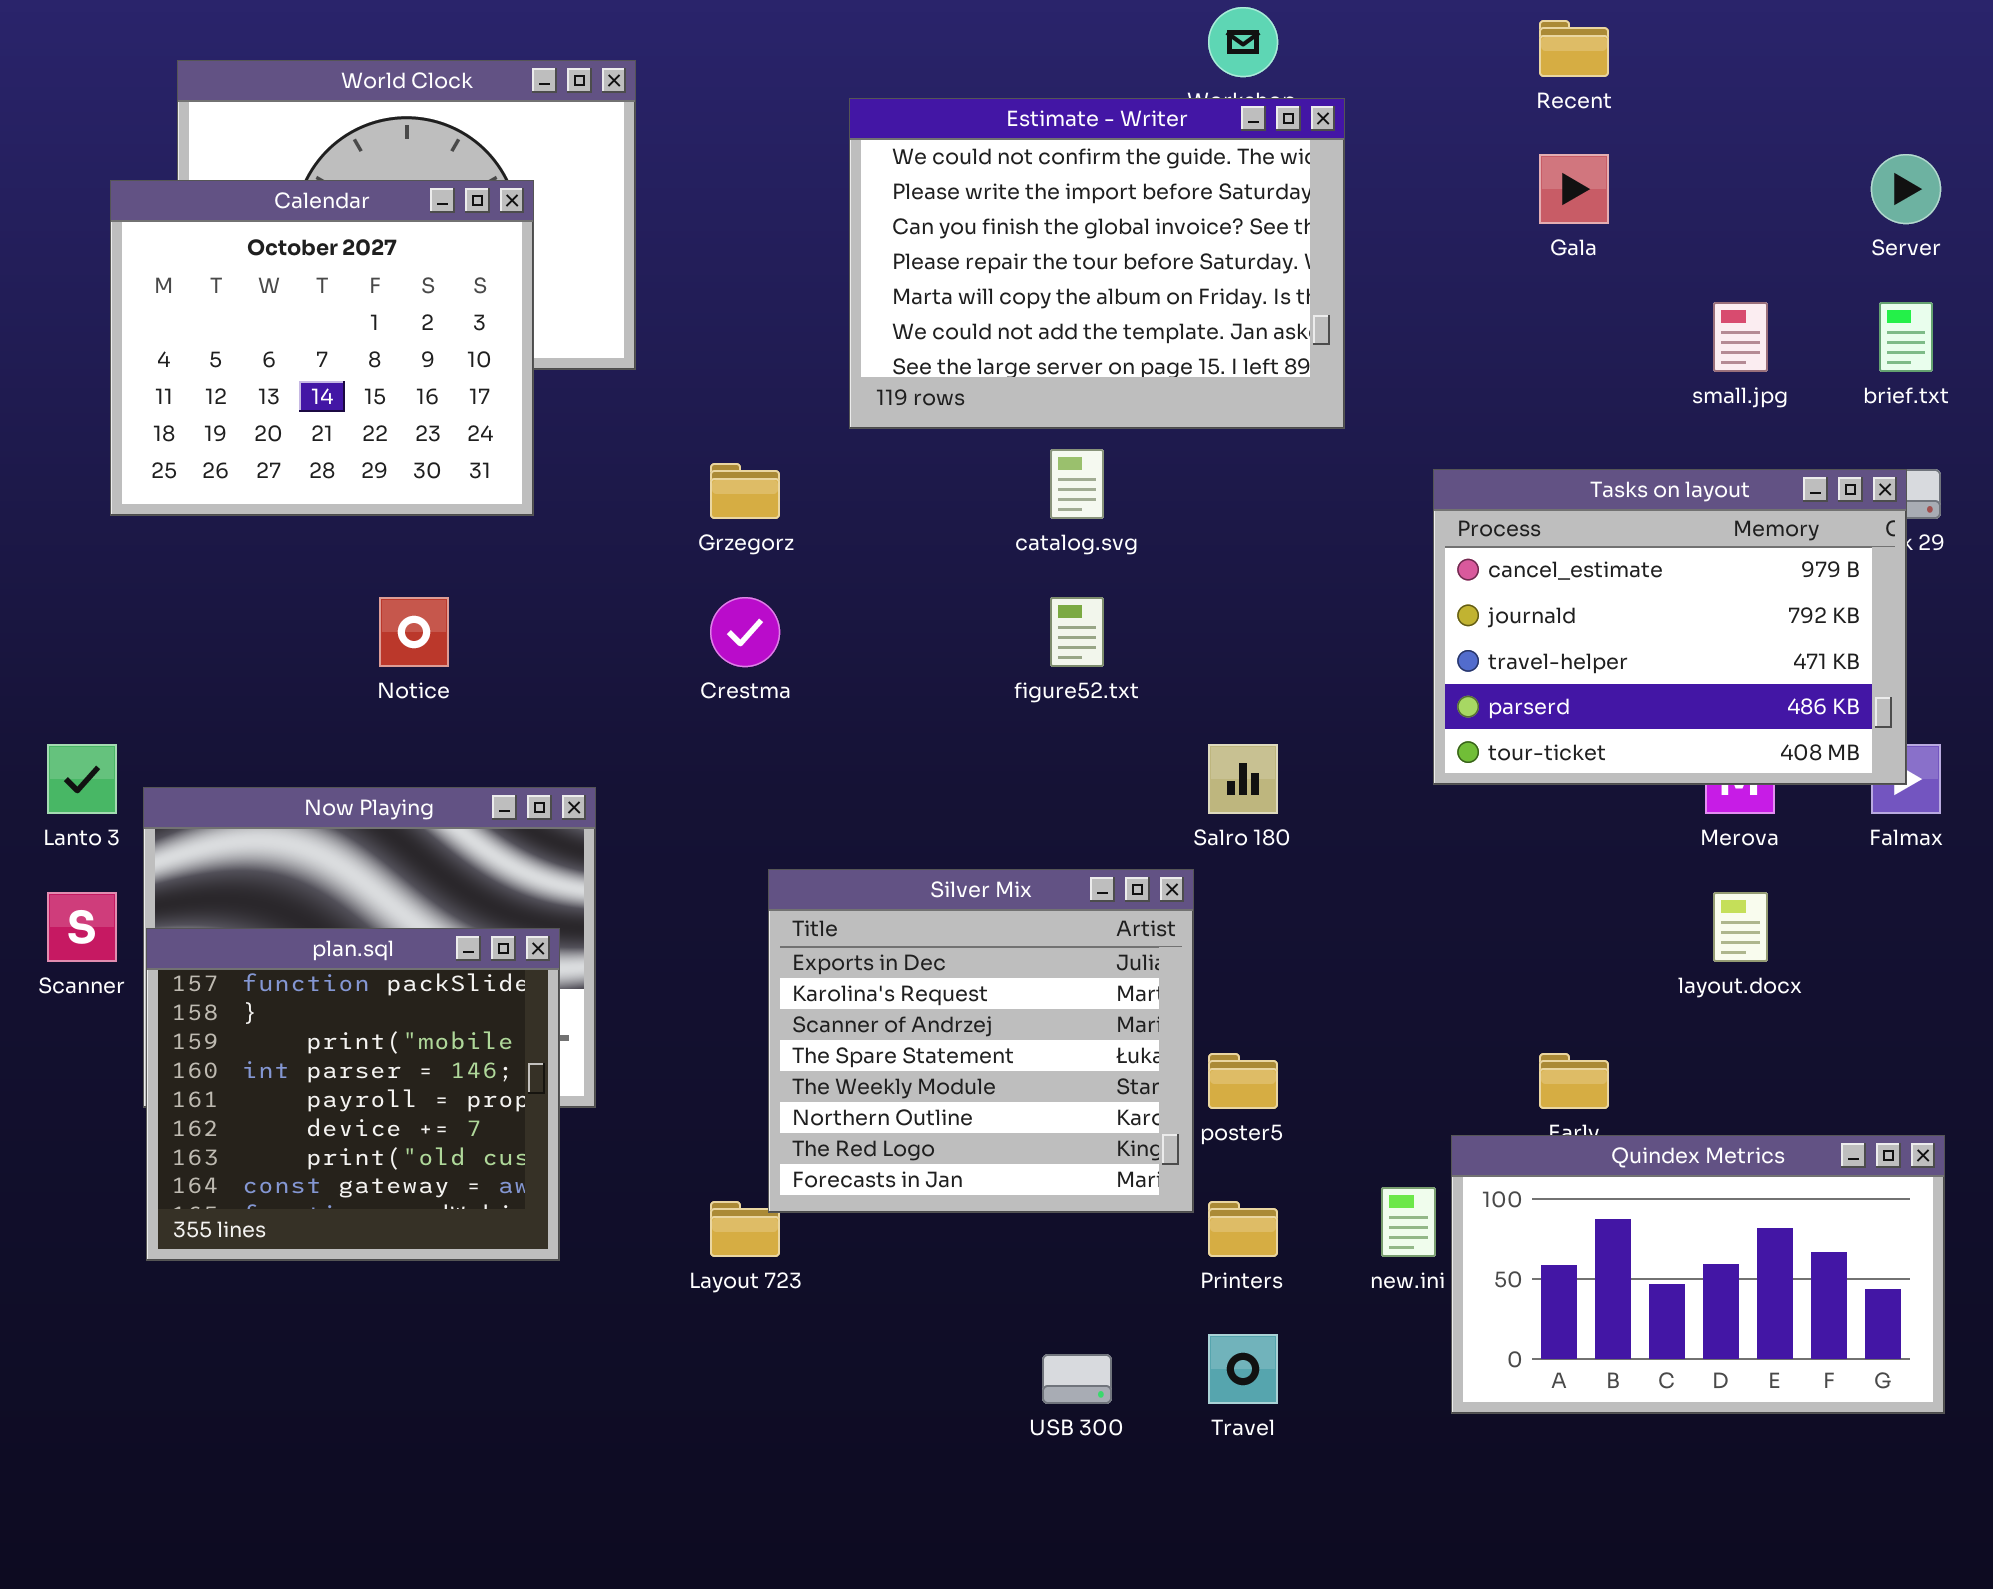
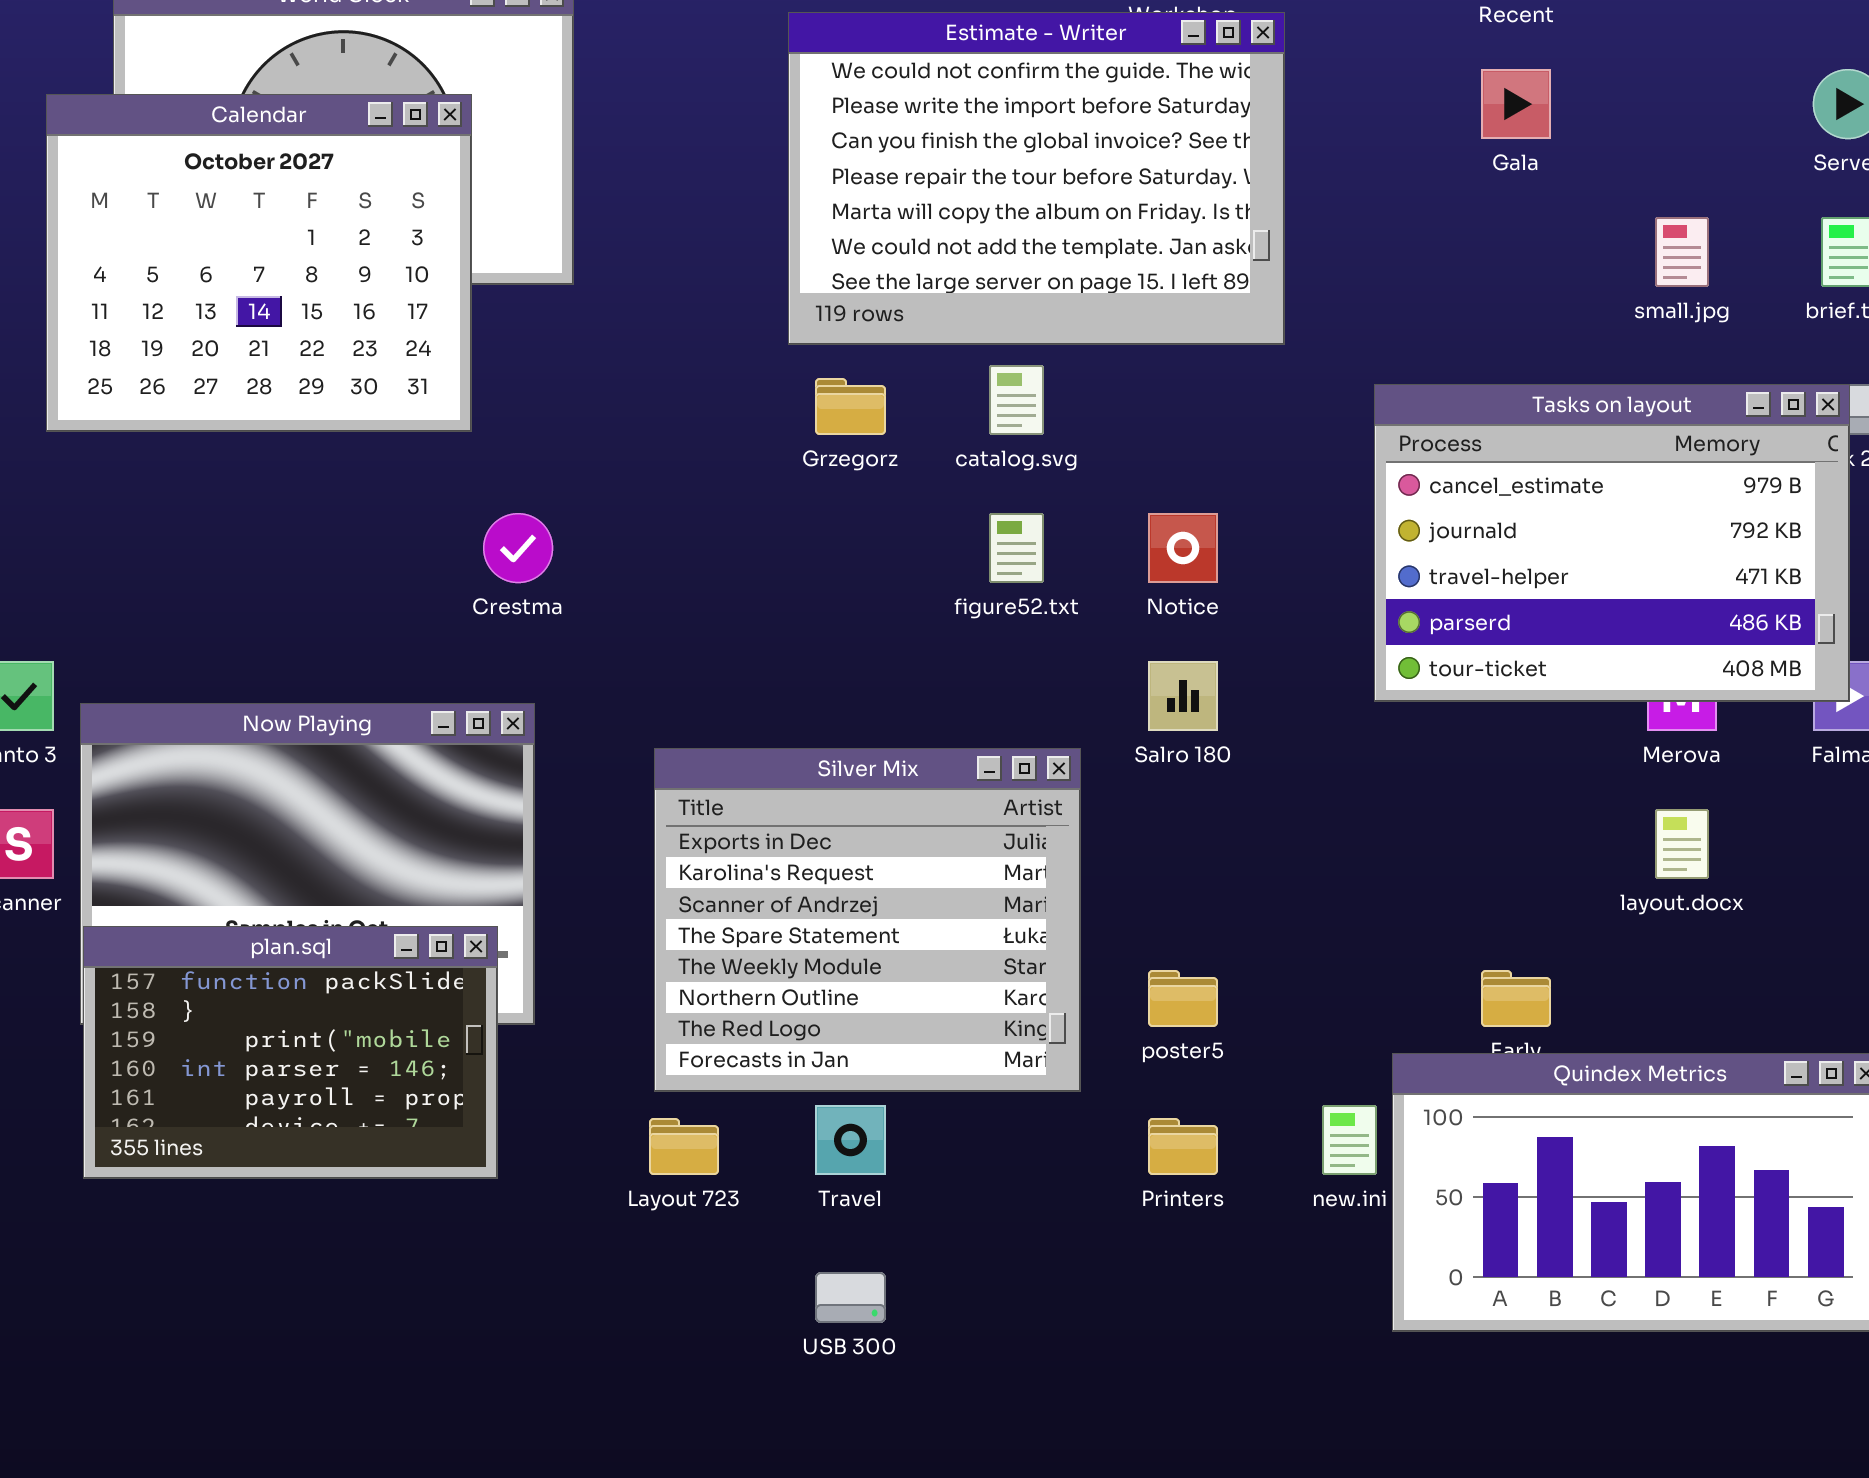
Grzegorz: [710,463,780,519] -> [815,378,886,435], moved
Notice: [379,597,449,667] -> [1148,513,1218,583], moved
Crestma: [710,597,780,667] -> [483,513,553,583], moved
Silver Mix: [768,869,1194,1213] -> [654,748,1081,1092], moved
plan.sql: [146,928,560,1261] -> [83,926,498,1179], resized
Travel: [1208,1334,1278,1404] -> [815,1105,886,1175], moved
USB 300: [1042,1354,1112,1404] -> [815,1272,886,1323], moved

